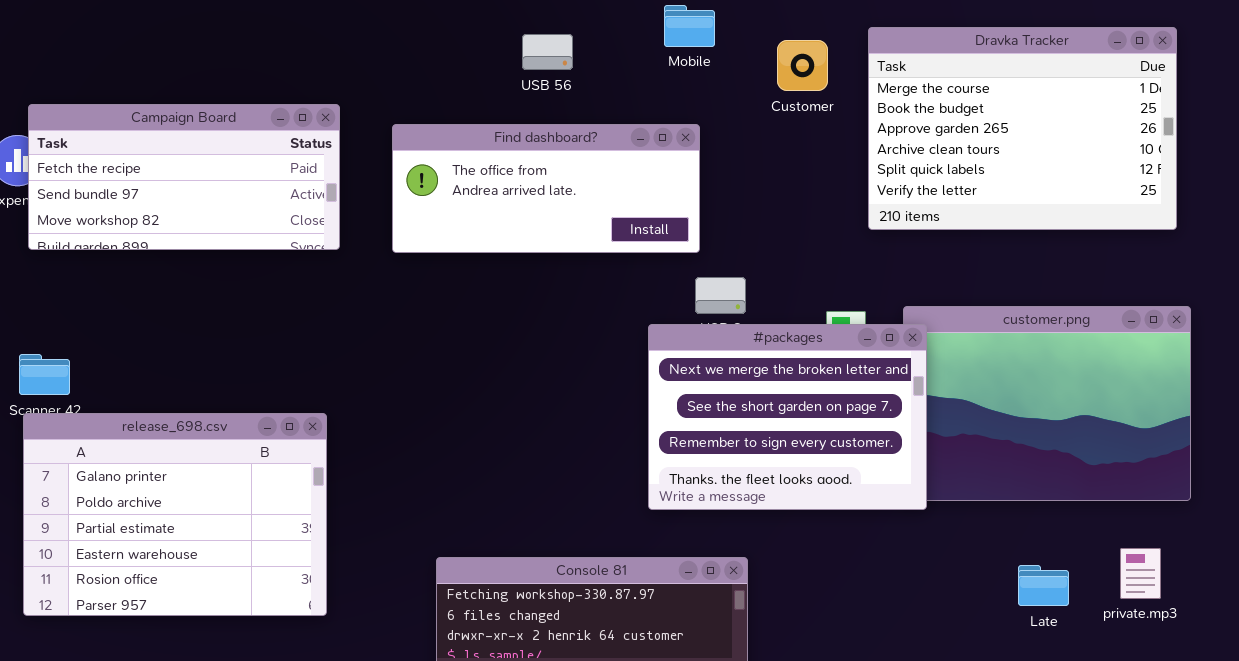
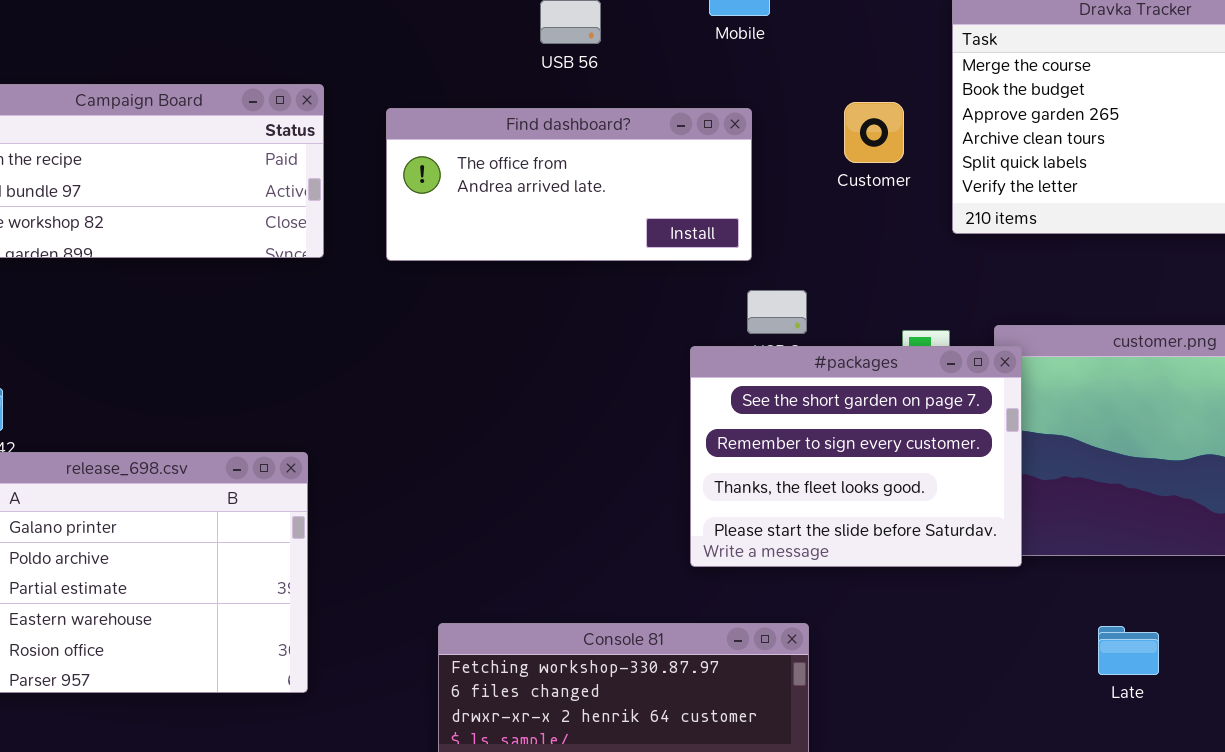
Customer: [777,40,828,91] -> [844,102,904,163], moved
#packages: [648,324,927,510] -> [690,346,1022,567], scrolled down 1 row
Late: [1018,565,1069,606] -> [1098,626,1159,675], moved

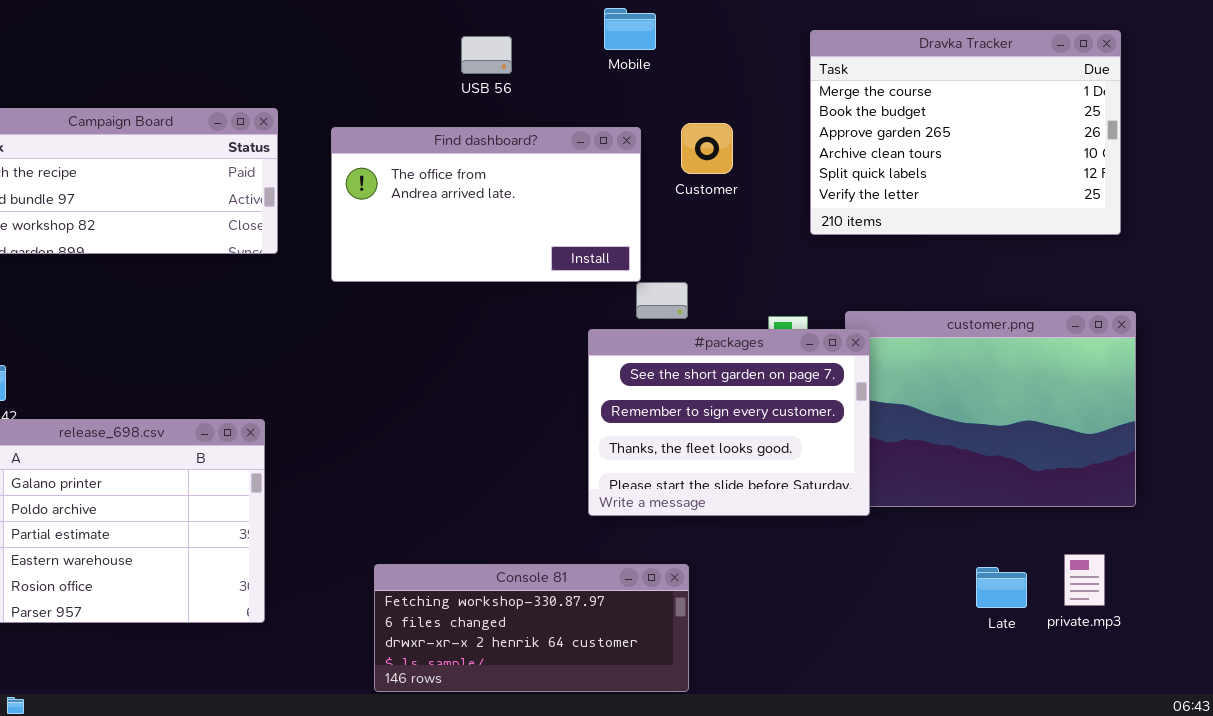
Customer: [844,102,904,163] -> [681,123,733,174], moved
Find dashboard?: [386,108,752,261] -> [331,127,641,282], resized
Late: [1098,626,1159,675] -> [976,567,1027,608], moved

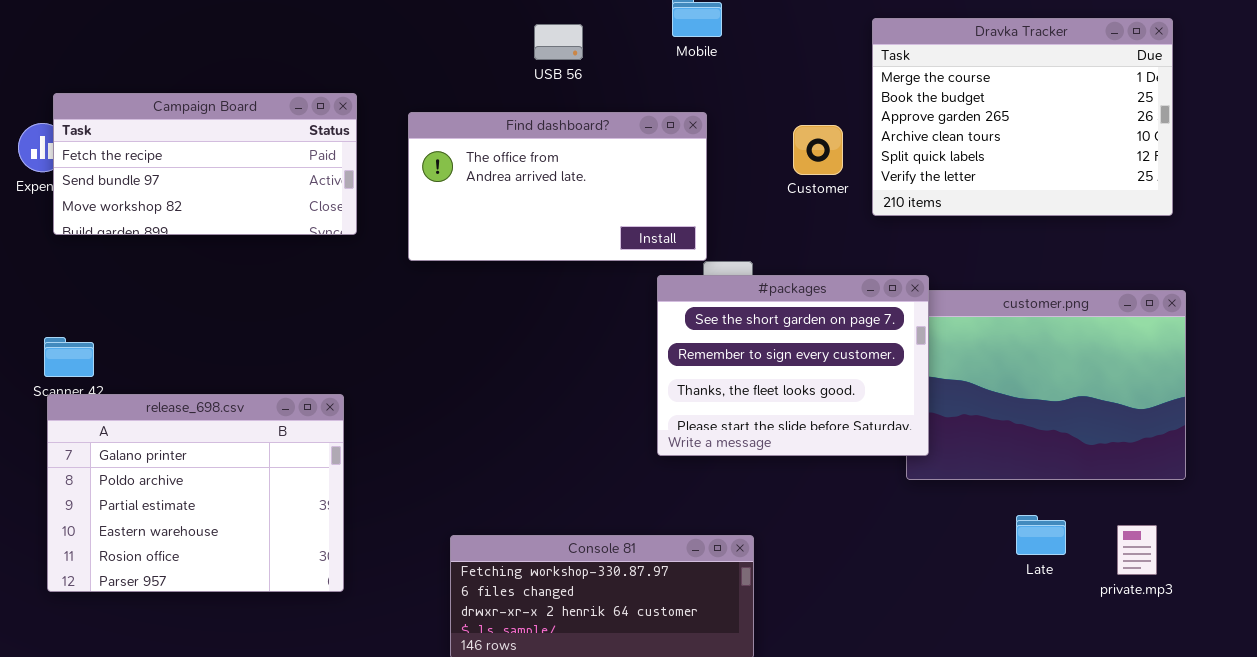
Customer: [681,123,733,174] -> [793,125,843,175], moved
#packages: [588,329,870,516] -> [657,275,929,456], moved
Late: [976,567,1027,608] -> [1016,515,1066,555], moved

